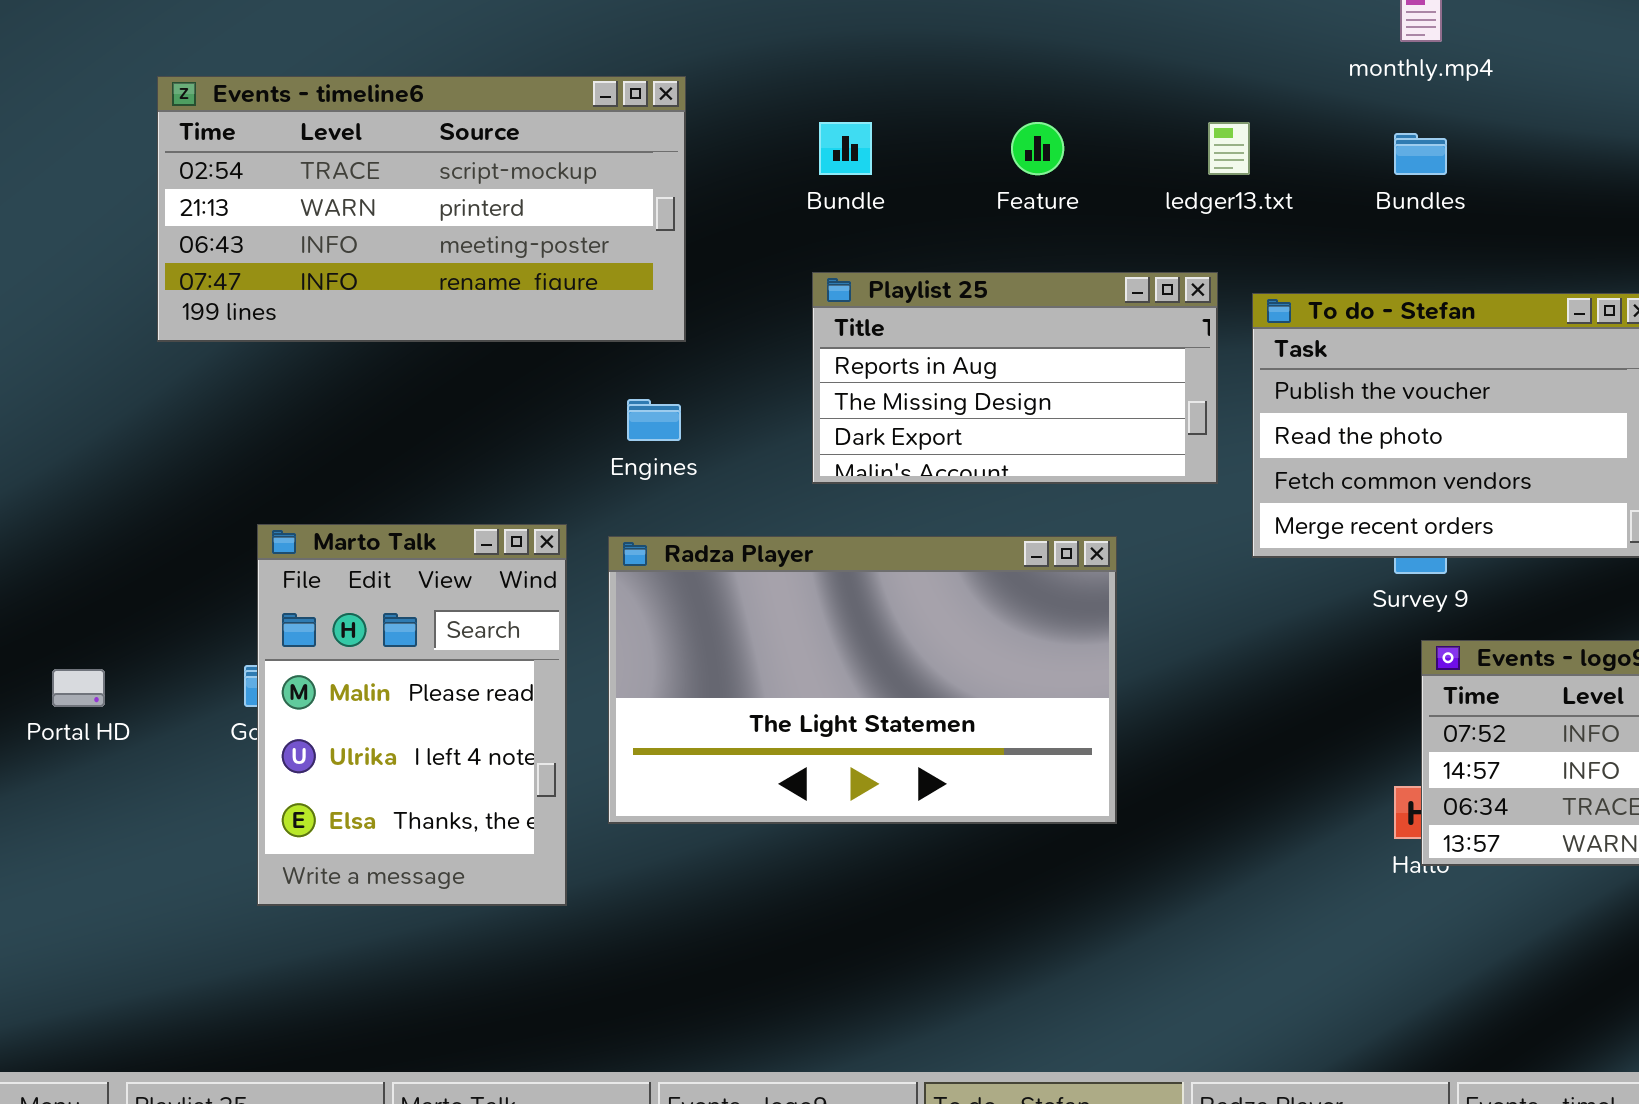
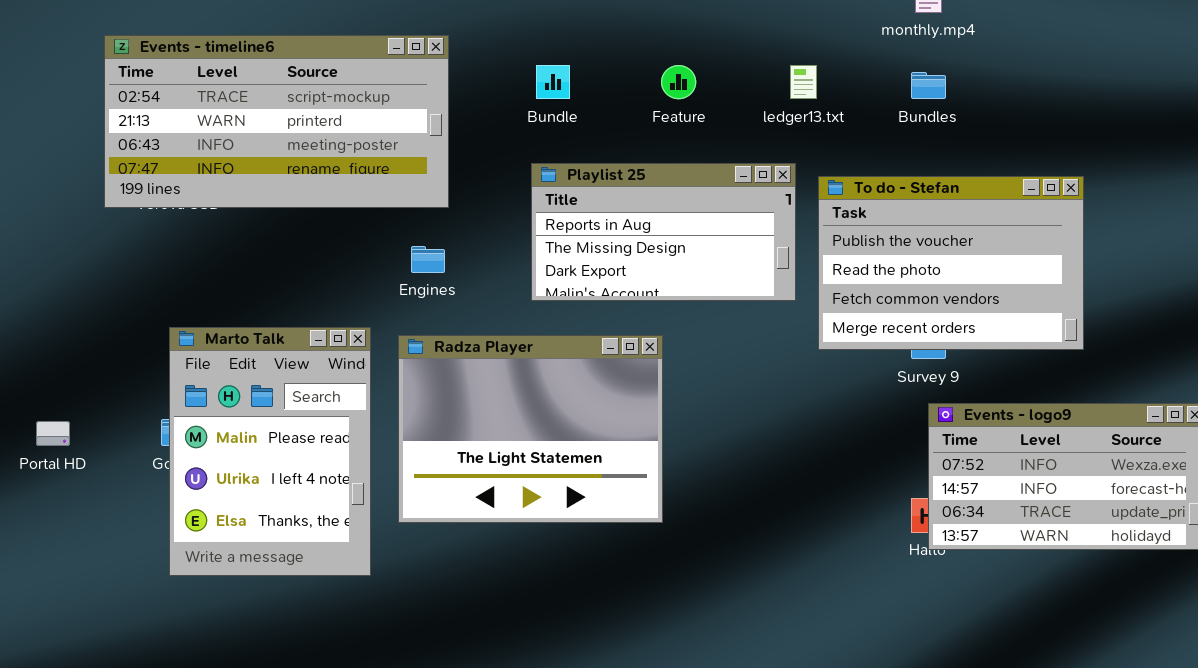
Radza Player: [608,536,1117,824] -> [398,335,663,523], resized

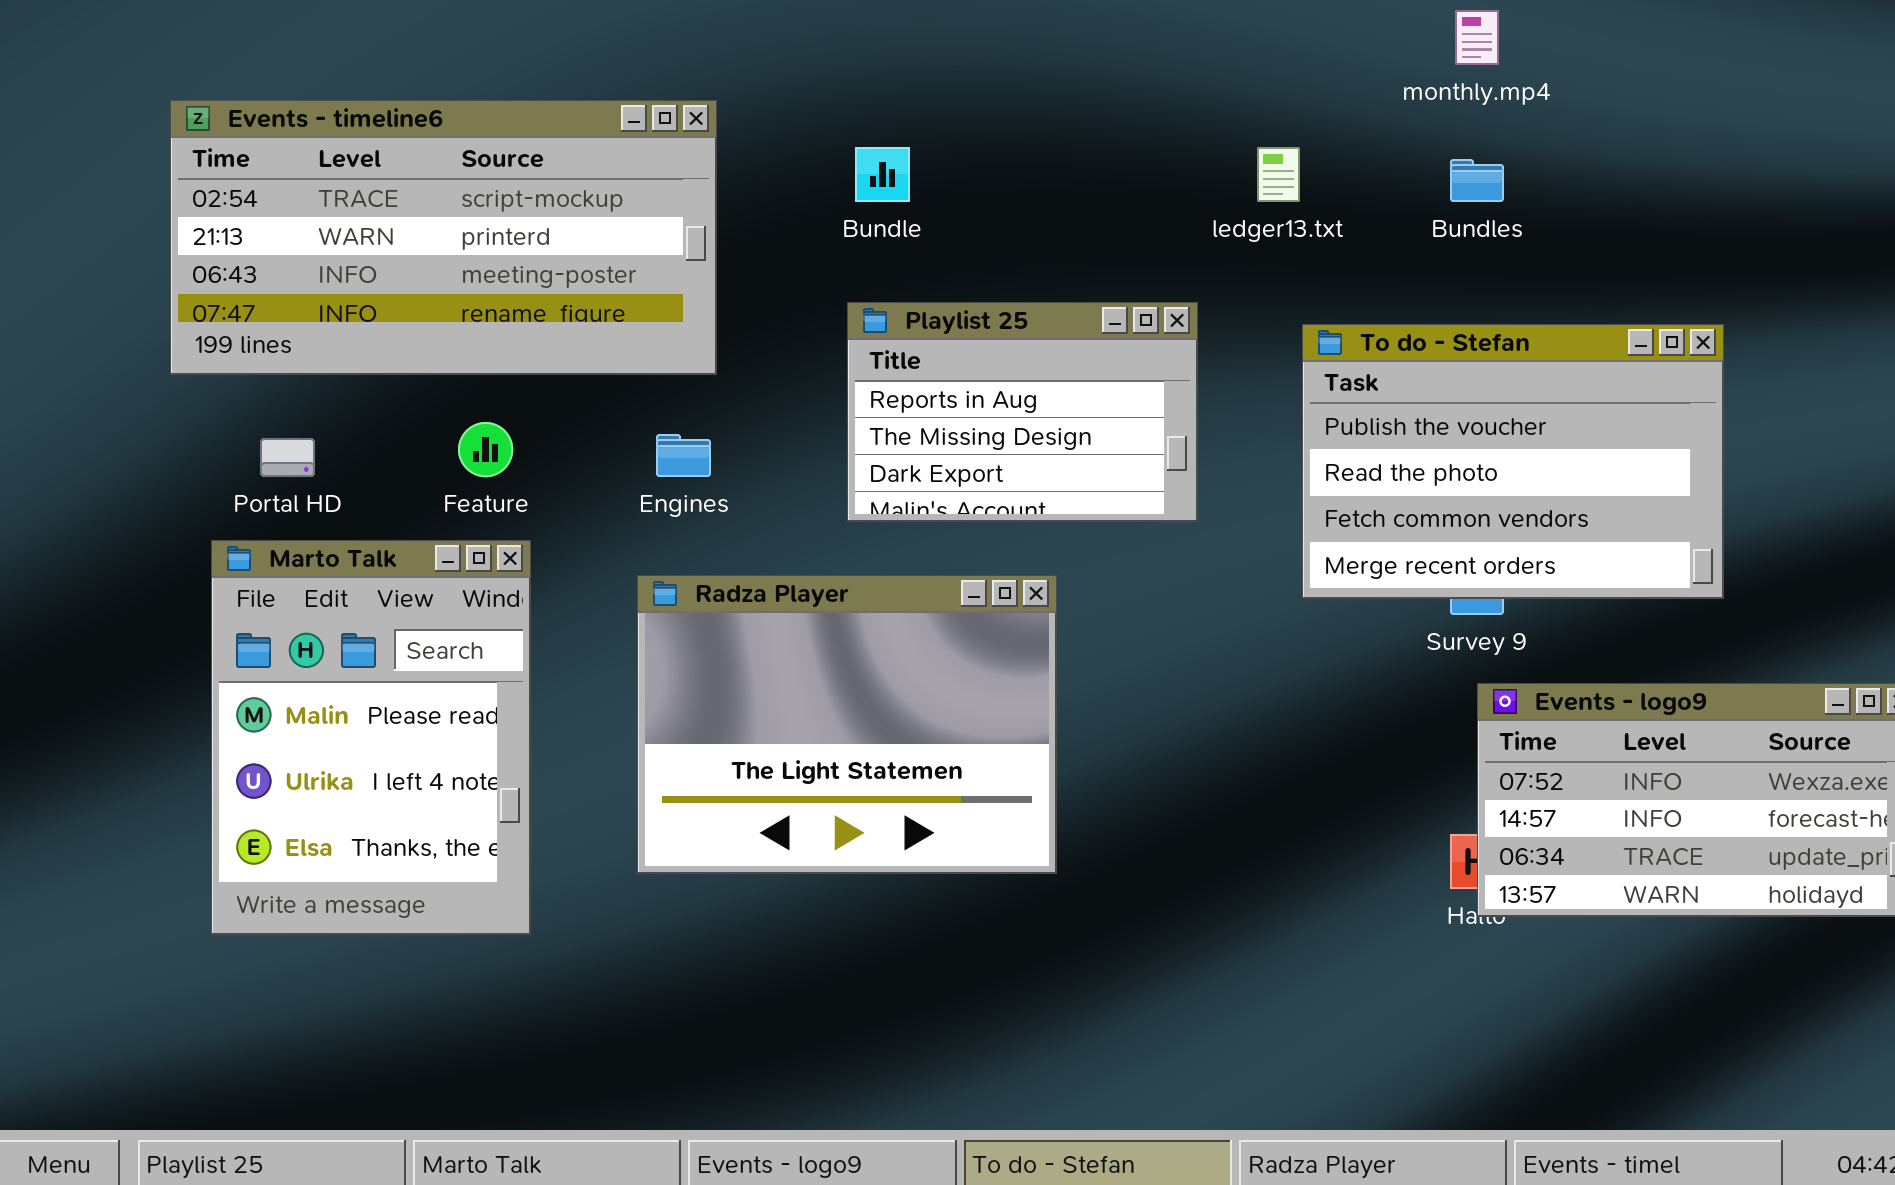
Feature: [661,65,696,99] -> [458,422,513,477], moved
Playlist 25: [531,163,796,301] -> [847,302,1198,522], resized
Marto Talk: [169,327,371,576] -> [211,540,531,935], moved
Portal HD: [36,421,70,446] -> [260,438,315,477], moved

